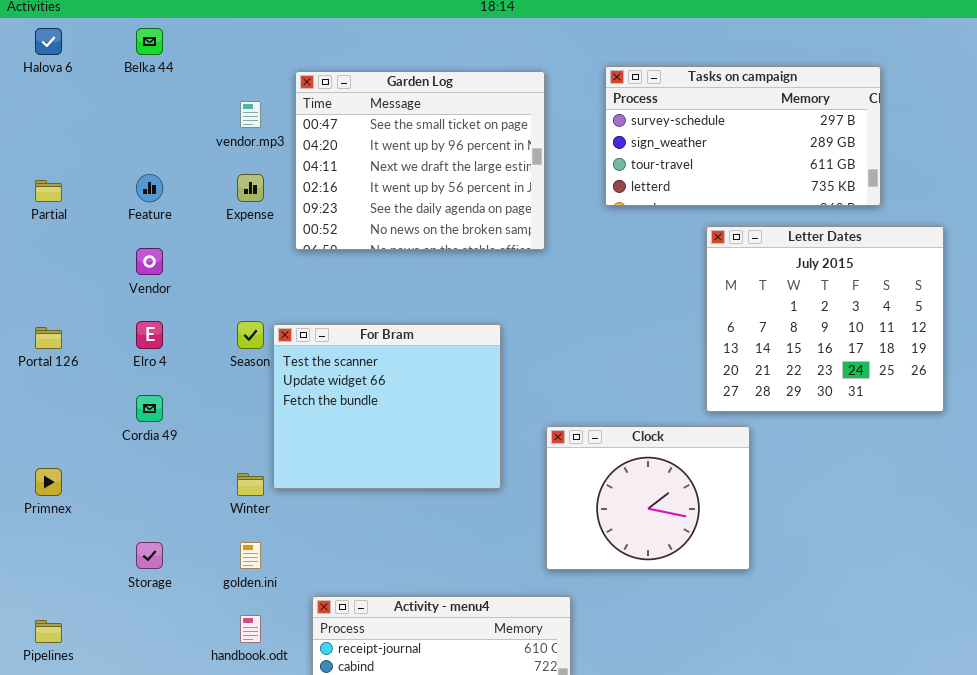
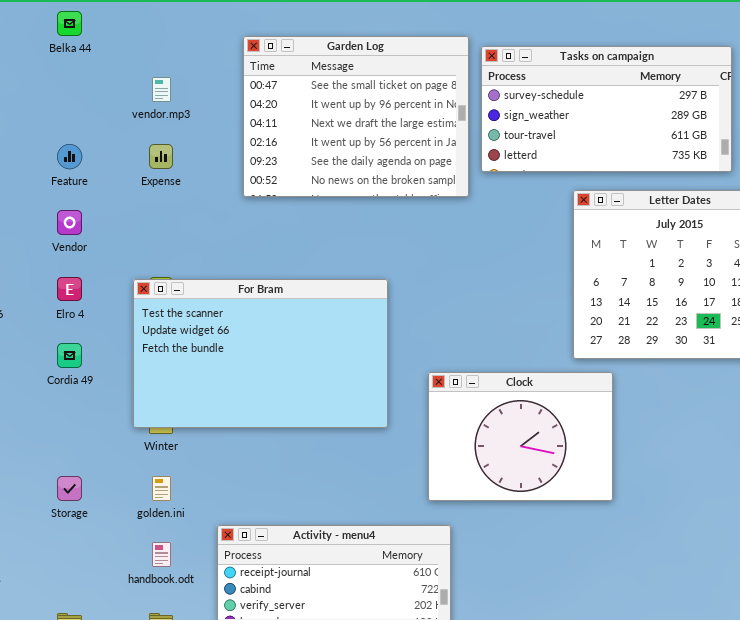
Garden Log: [295,71,545,250] -> [243,36,469,197], moved
For Bram: [273,324,501,489] -> [133,279,388,428], resized

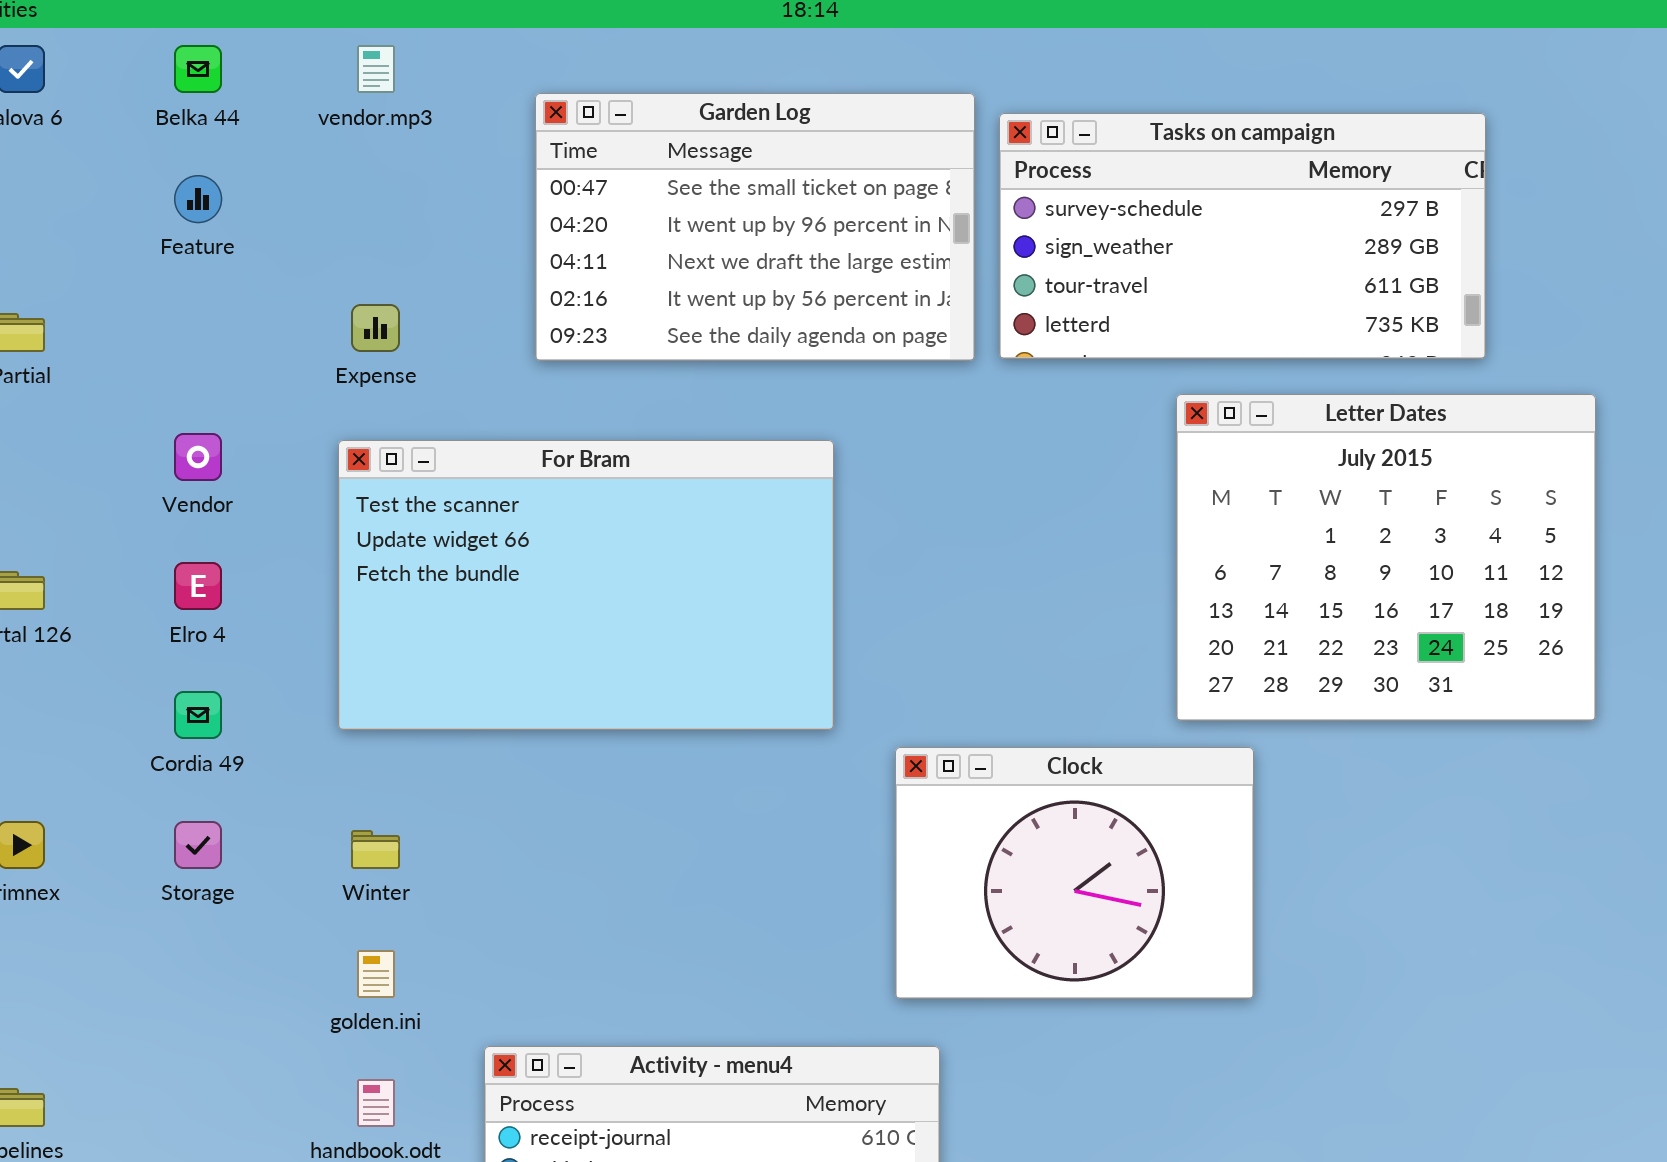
Garden Log: [243,36,469,197] -> [535,93,975,361], resized
vendor.mp3: [152,77,171,102] -> [357,45,395,93], moved
Feature: [57,144,82,169] -> [174,175,222,223], moved
For Bram: [133,279,388,428] -> [338,440,834,730], moved
Storage: [57,476,82,501] -> [174,821,222,869], moved

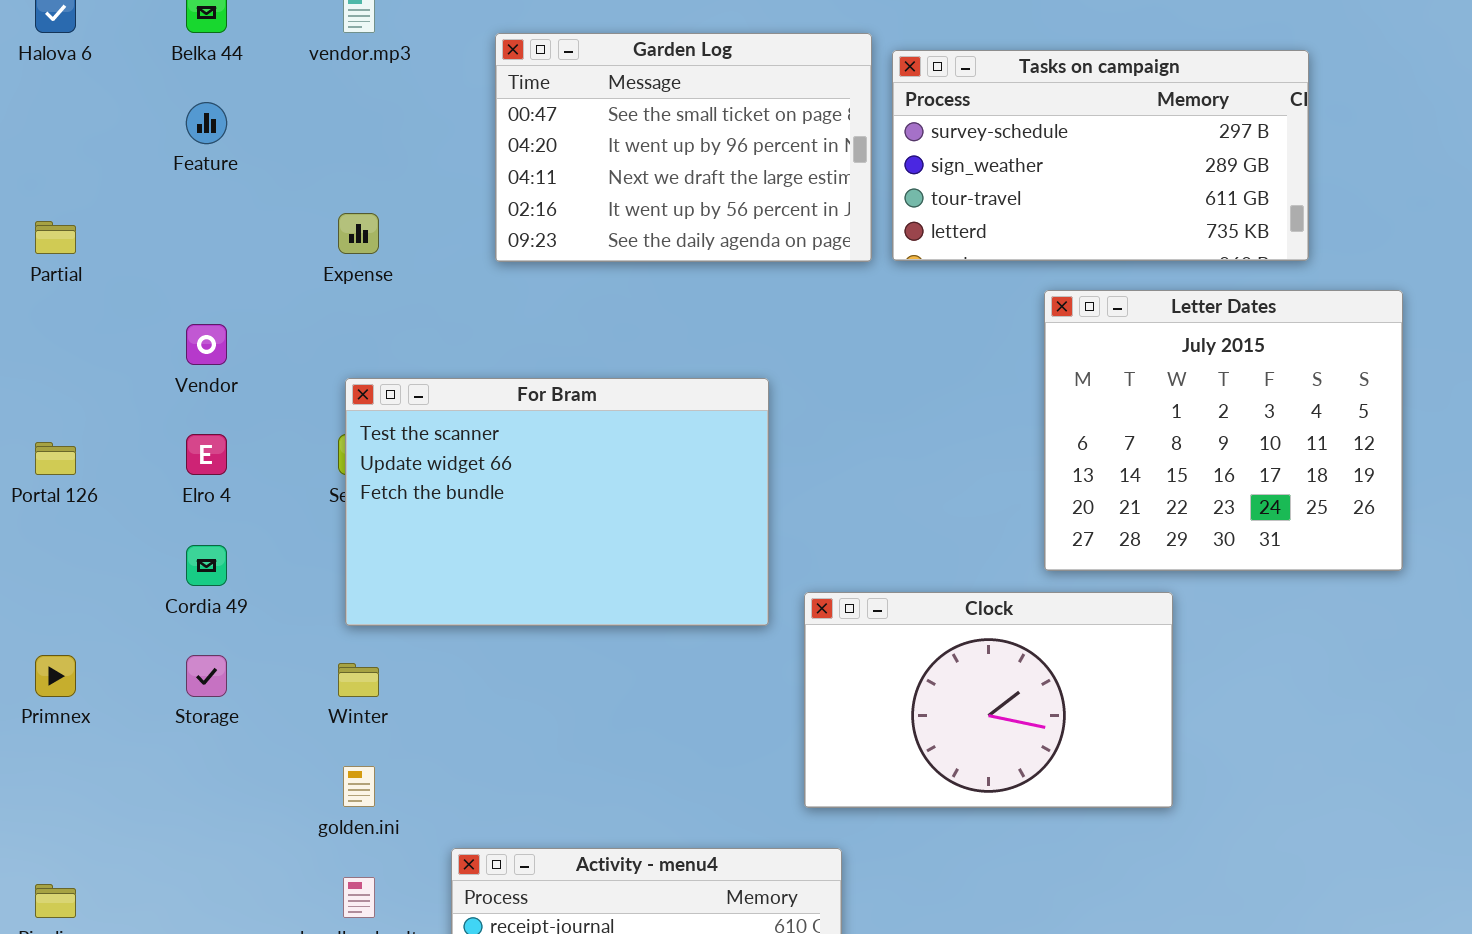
For Bram: [338,440,834,730] -> [345,378,769,626], moved
Clock: [895,747,1254,999] -> [804,592,1173,808], resized

